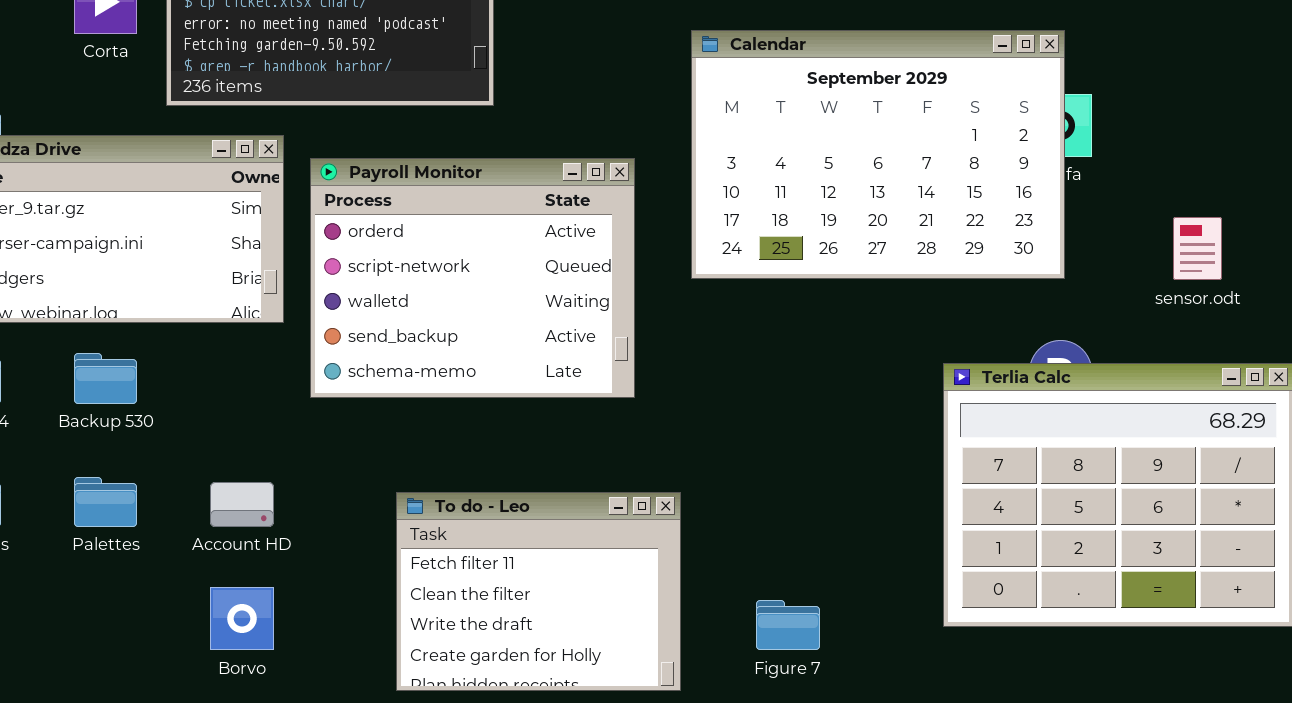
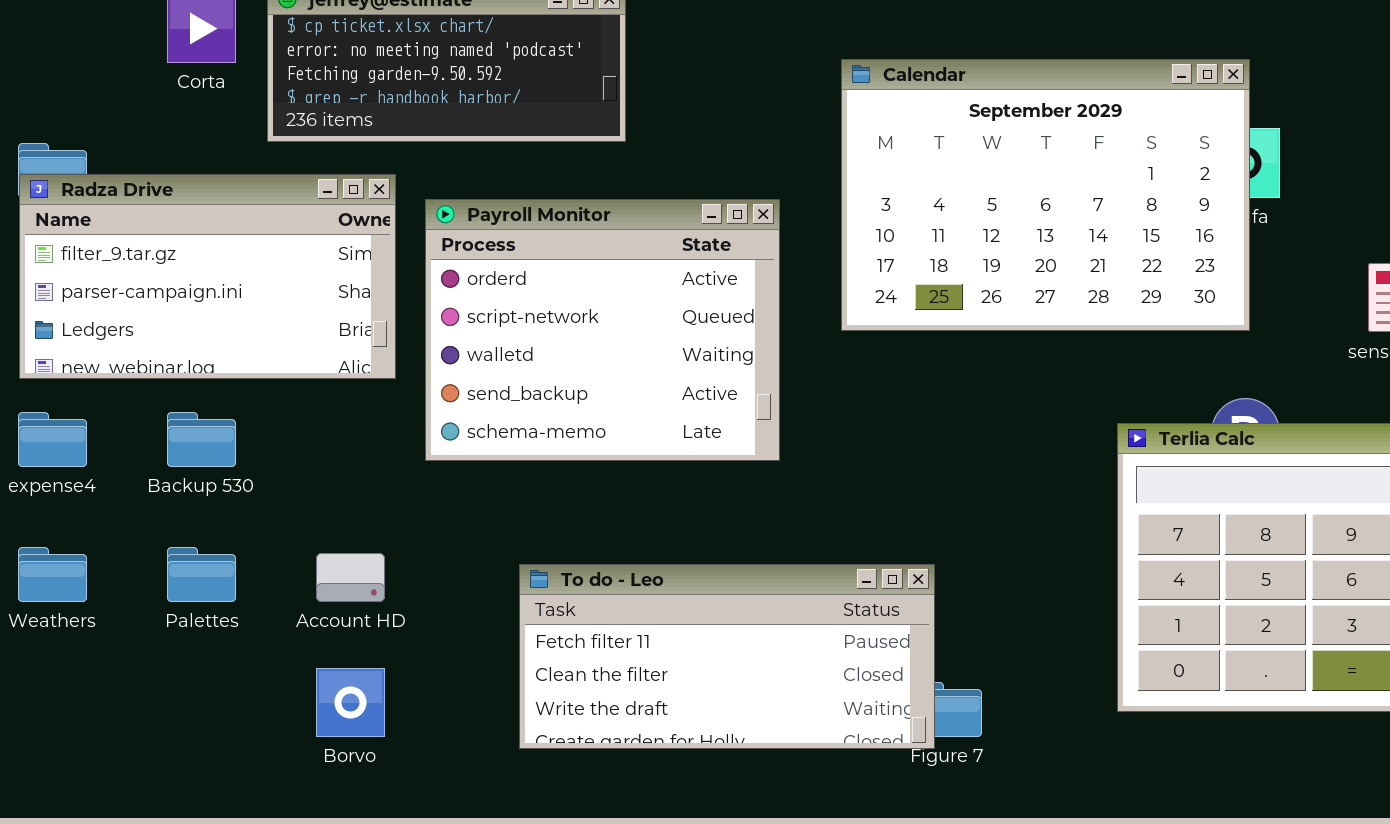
To do - Leo: [396,492,681,691] -> [519,564,935,749], resized

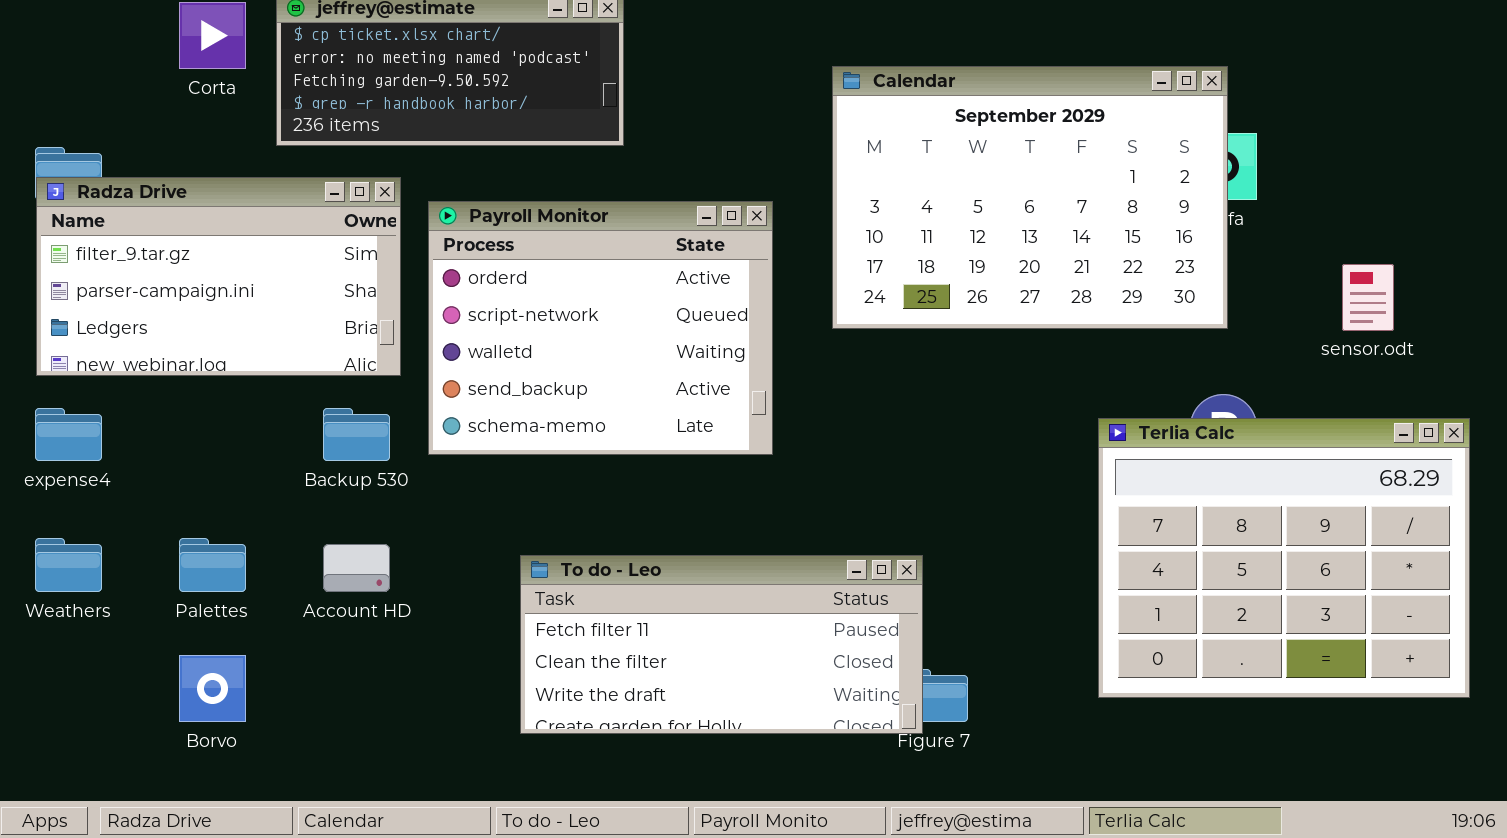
Backup 530: [167,412,236,467] -> [323,408,390,461], moved
Borvo: [316,668,385,737] -> [179,655,246,722], moved

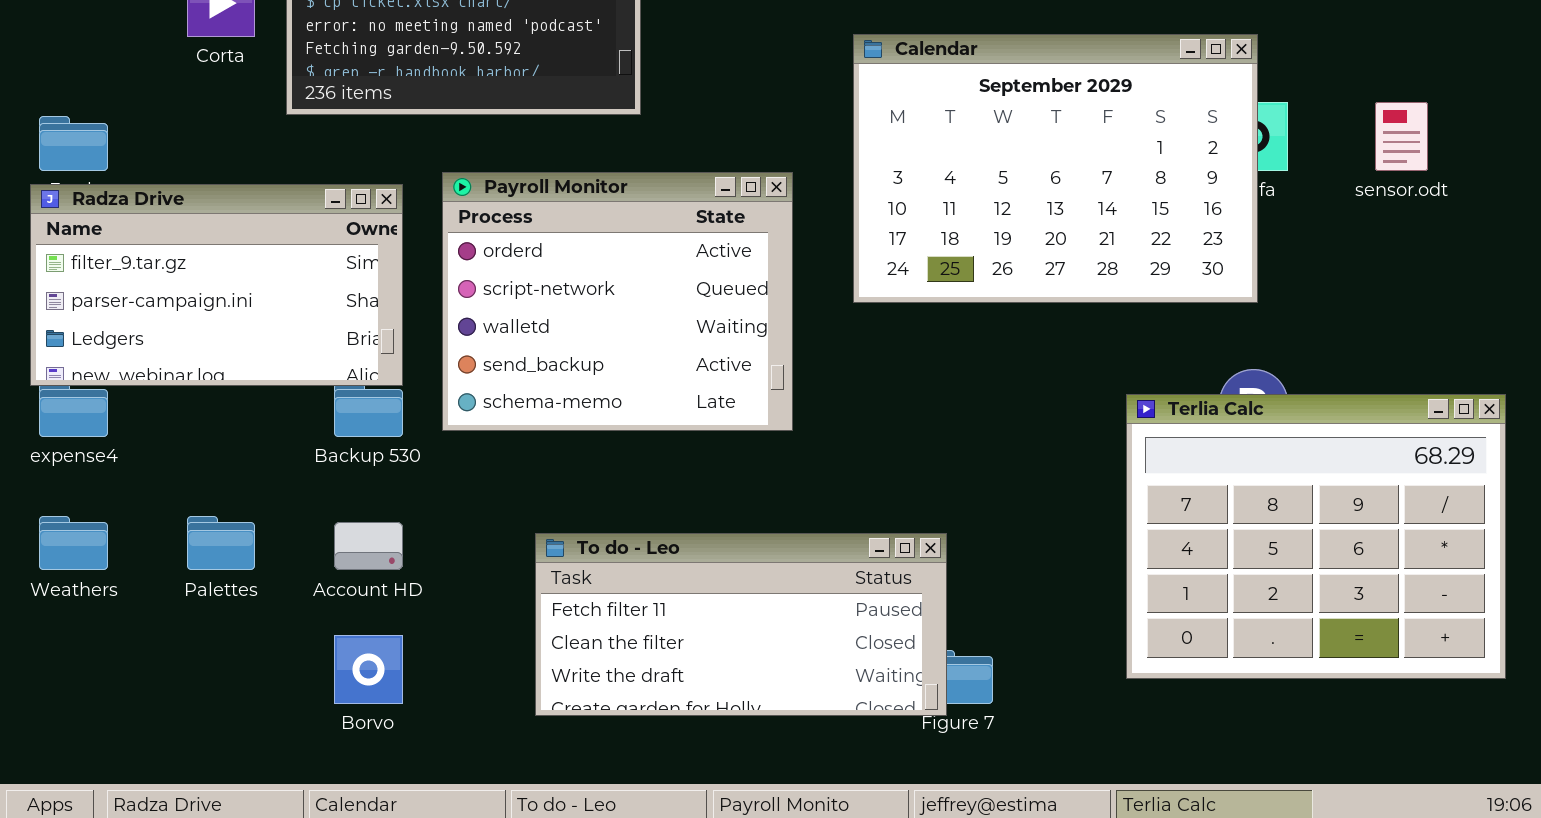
Radza Drive: [36,177,401,376] -> [30,184,403,386], moved
sensor.odt: [1342,264,1394,331] -> [1375,102,1428,171], moved
Borvo: [179,655,246,722] -> [334,635,403,704], moved

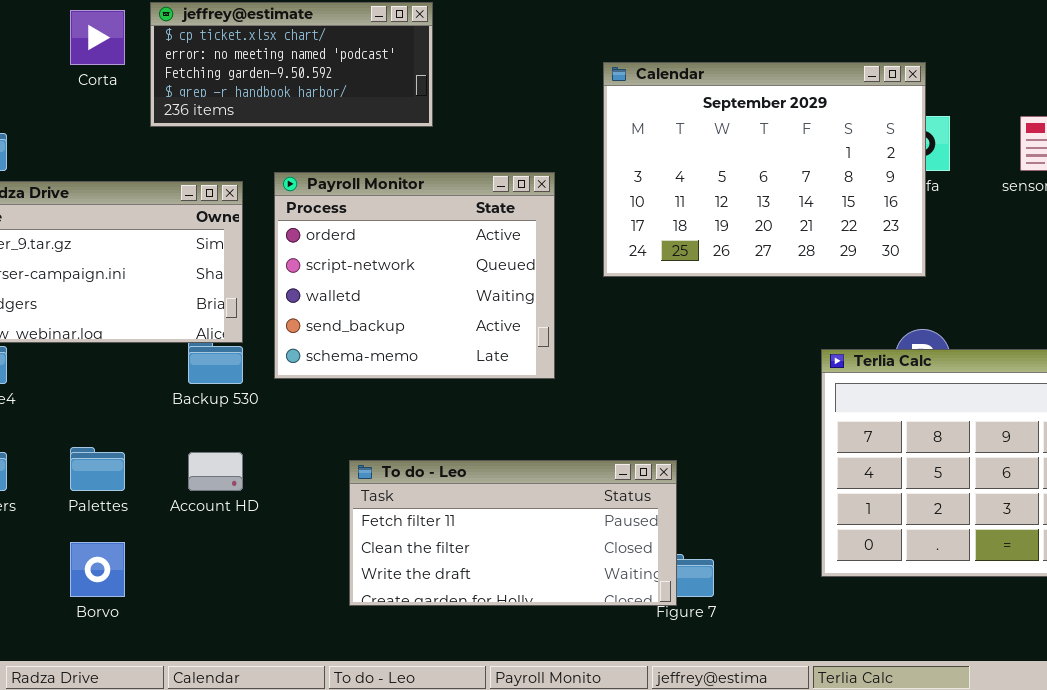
Borvo: [334,635,403,704] -> [70,542,125,597], moved

